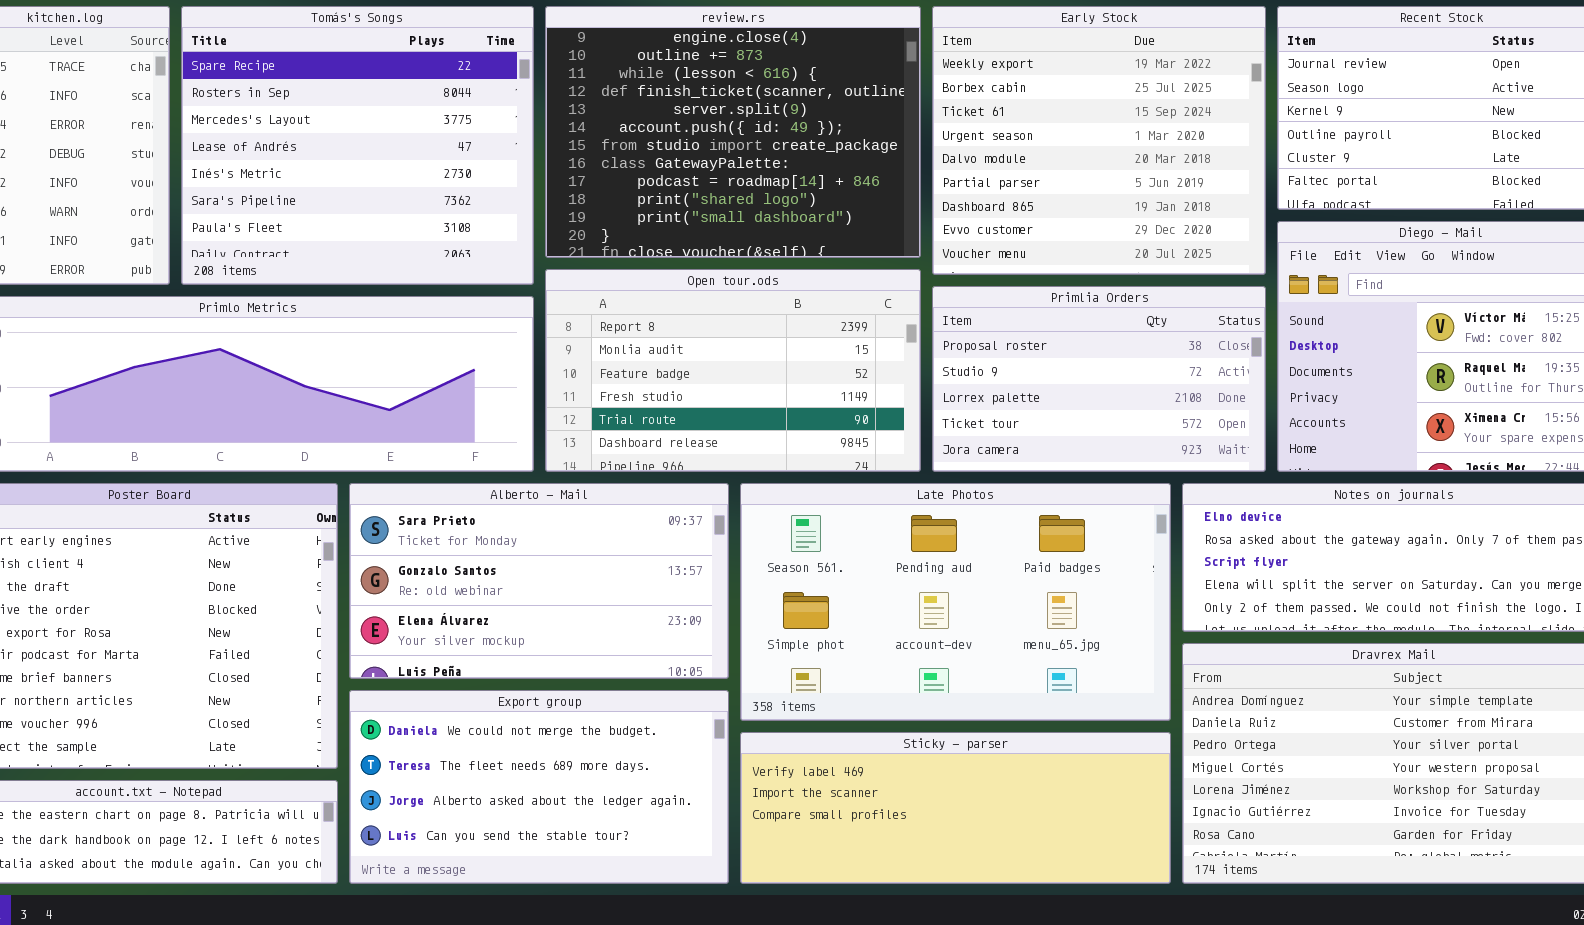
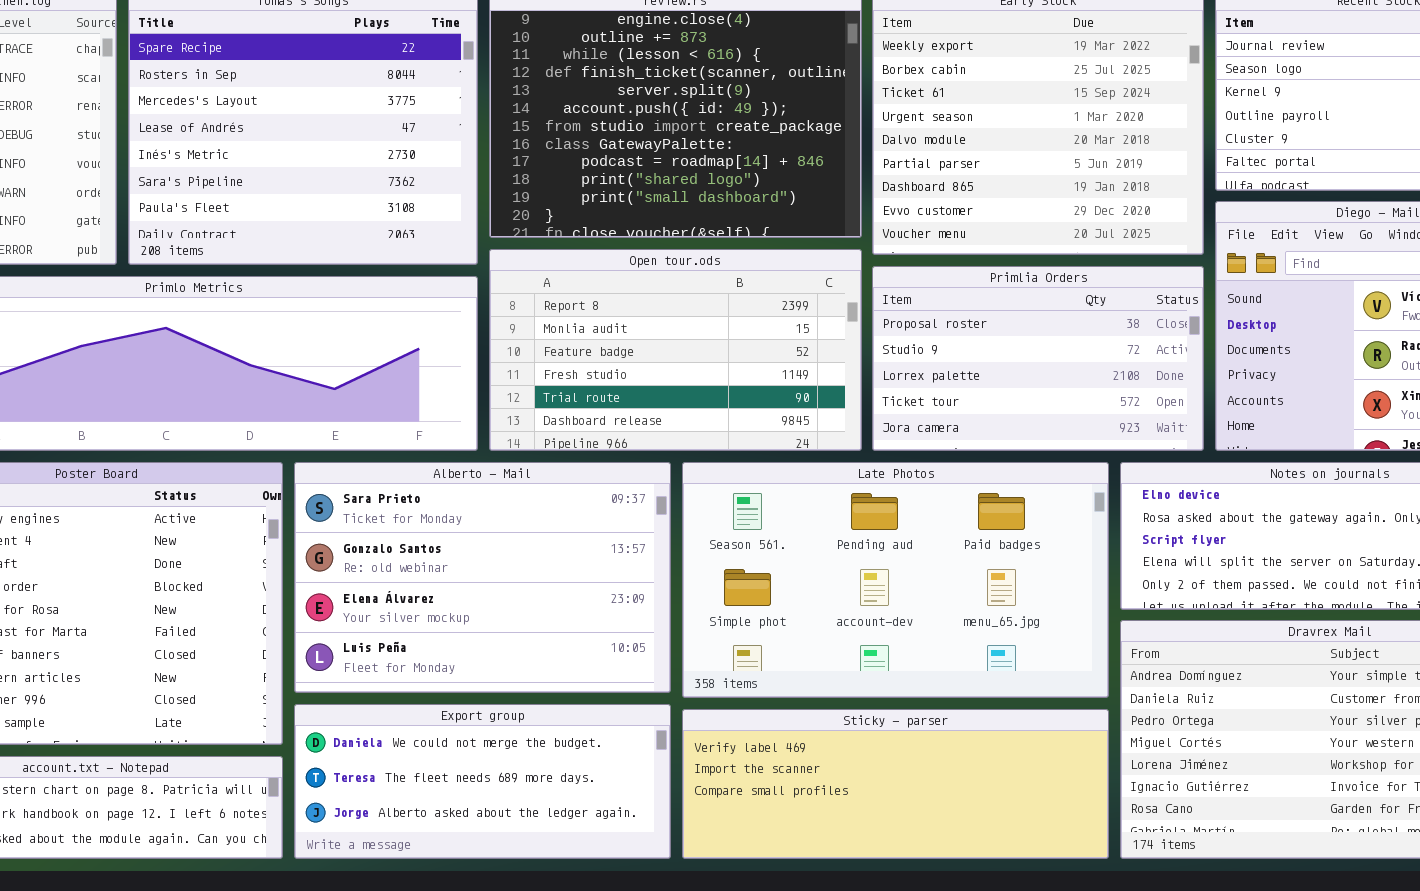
Alberto - Mail: [349,483,729,679] -> [294,462,671,693], resized
Export group: [349,690,729,884] -> [294,704,671,859], resized

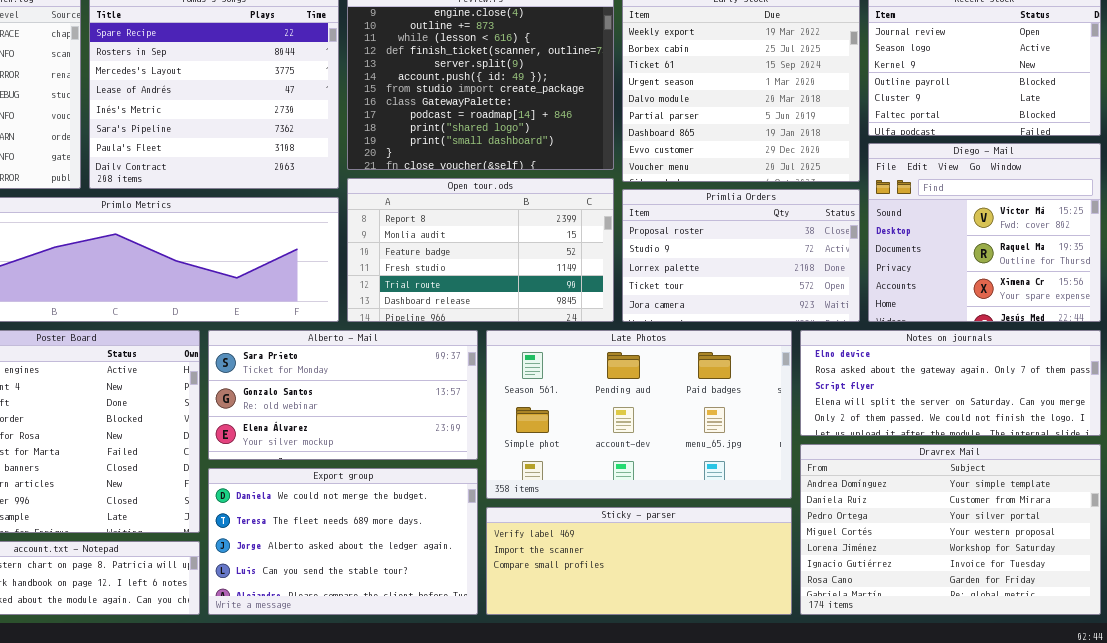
Alberto - Mail: [294,462,671,693] -> [208,330,478,460], resized
Export group: [294,704,671,859] -> [208,468,478,615], resized

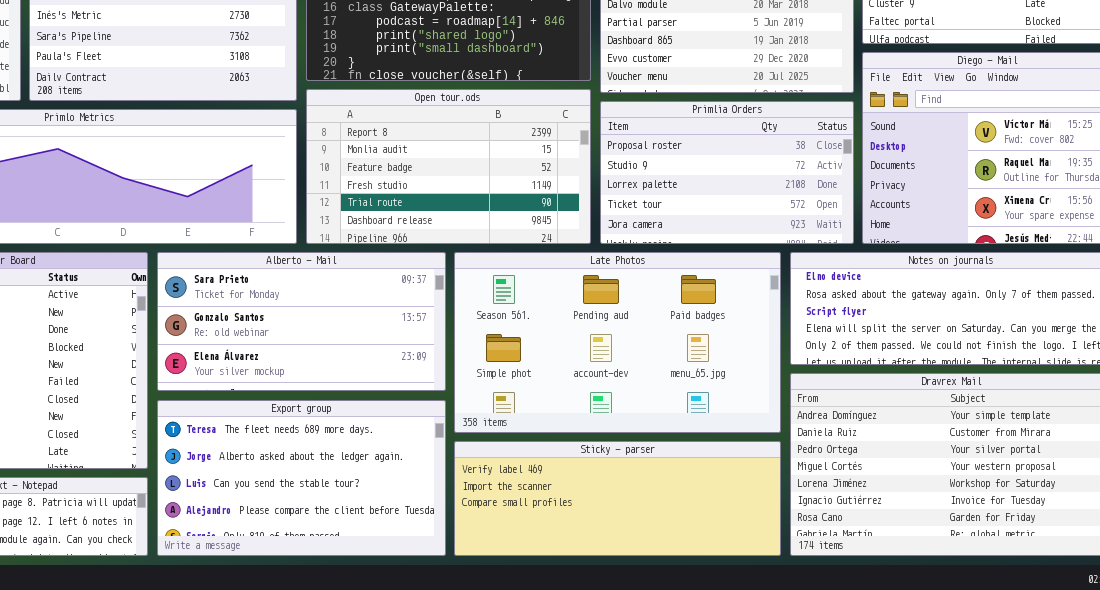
Export group: [208,468,478,615] -> [157,400,446,556], scrolled down 1 row

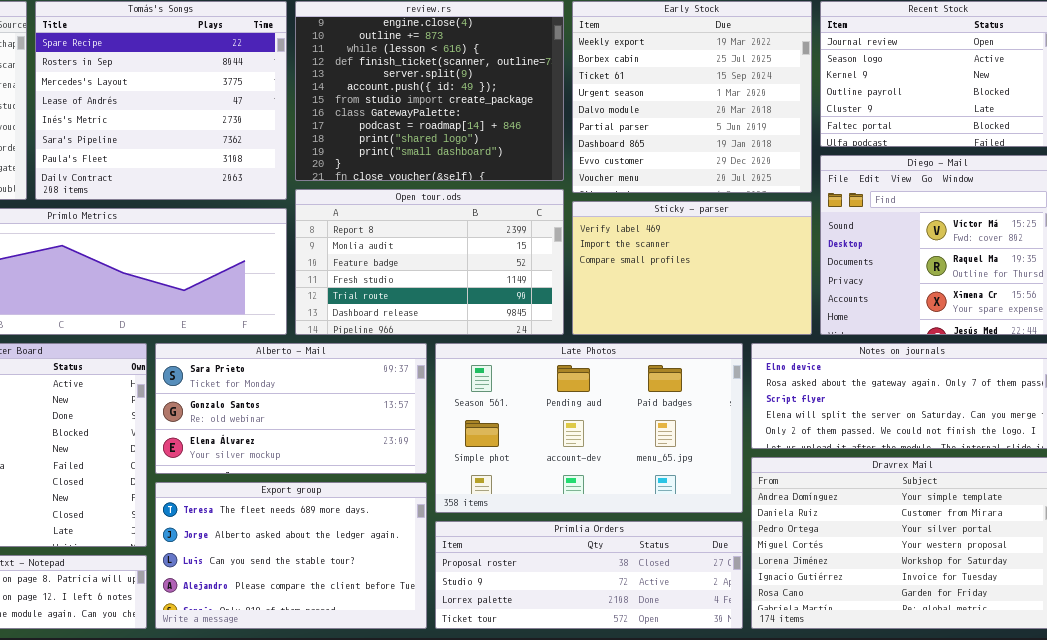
Primlia Orders: [600,101,854,244] -> [435,521,743,629], moved, resized
Sticky - parser: [454,441,781,556] -> [572,201,812,335], moved, resized

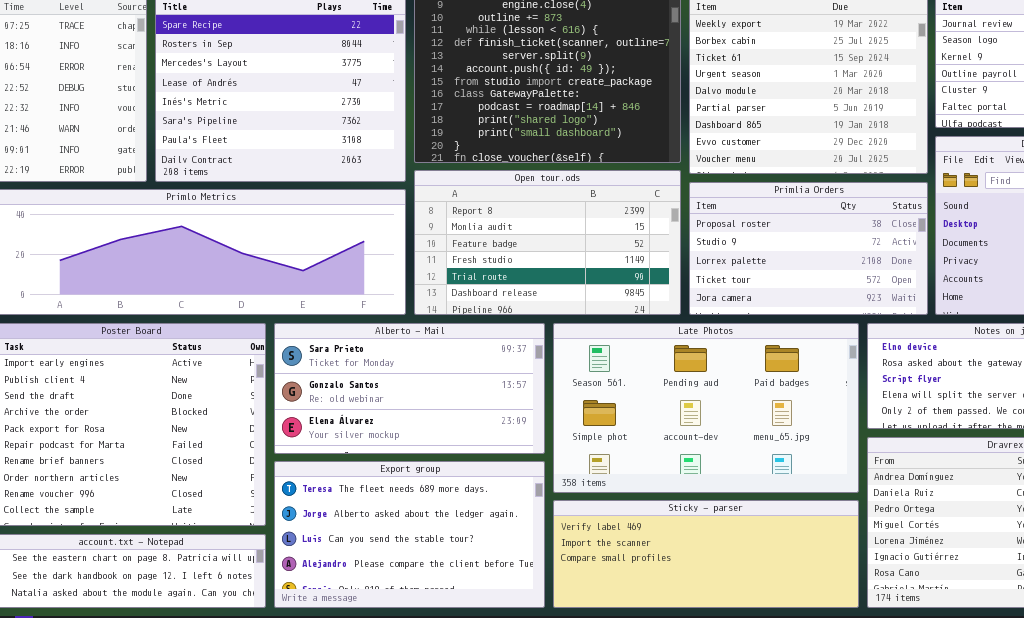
Sticky - parser: [572,201,812,335] -> [553,500,859,608], moved, resized
Primlia Orders: [435,521,743,629] -> [689,182,928,315], moved, resized

